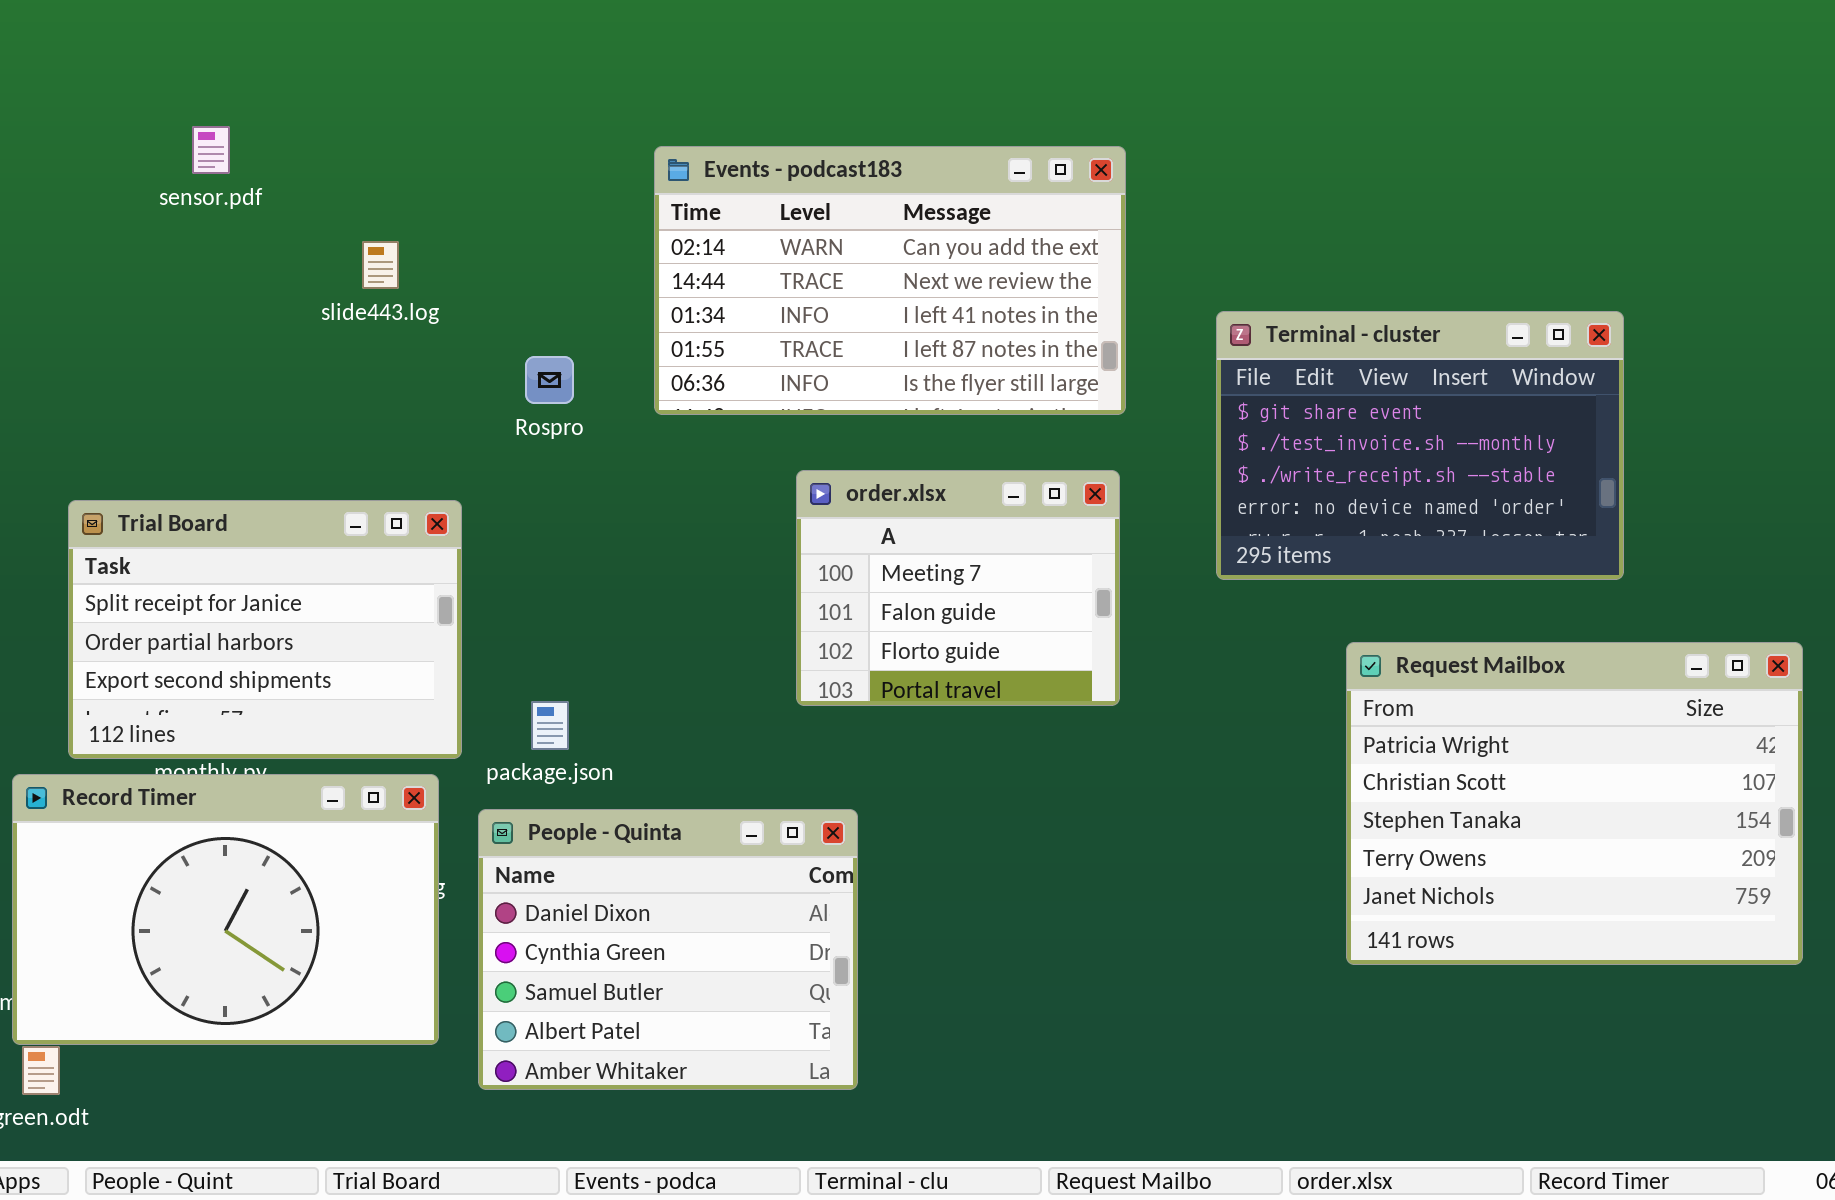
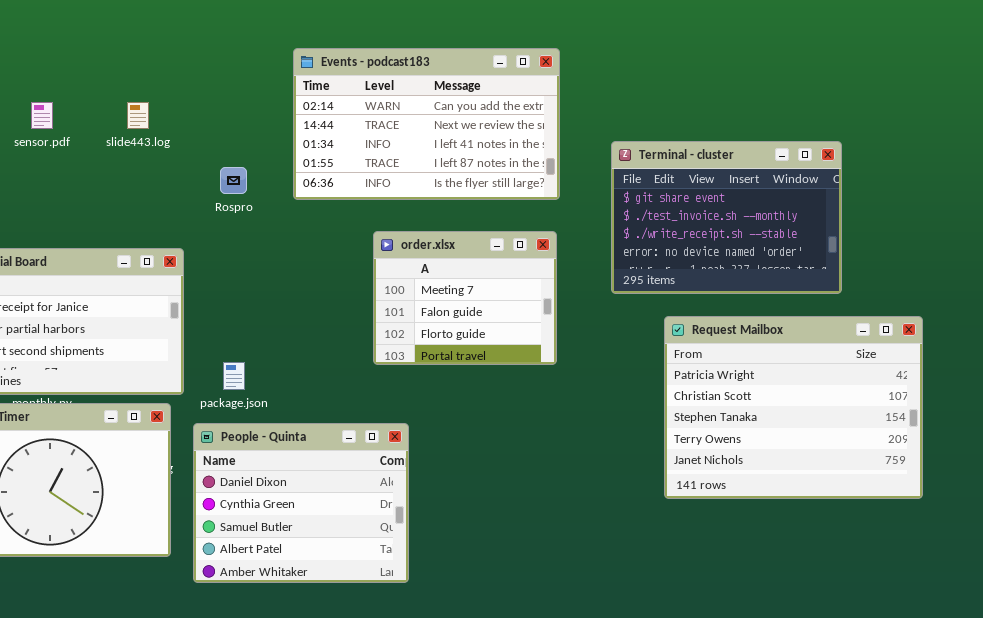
sensor.pdf: [192,126,230,174] -> [31,102,53,129], moved
Request Mailbox: [1346,642,1803,965] -> [664,316,923,499], moved

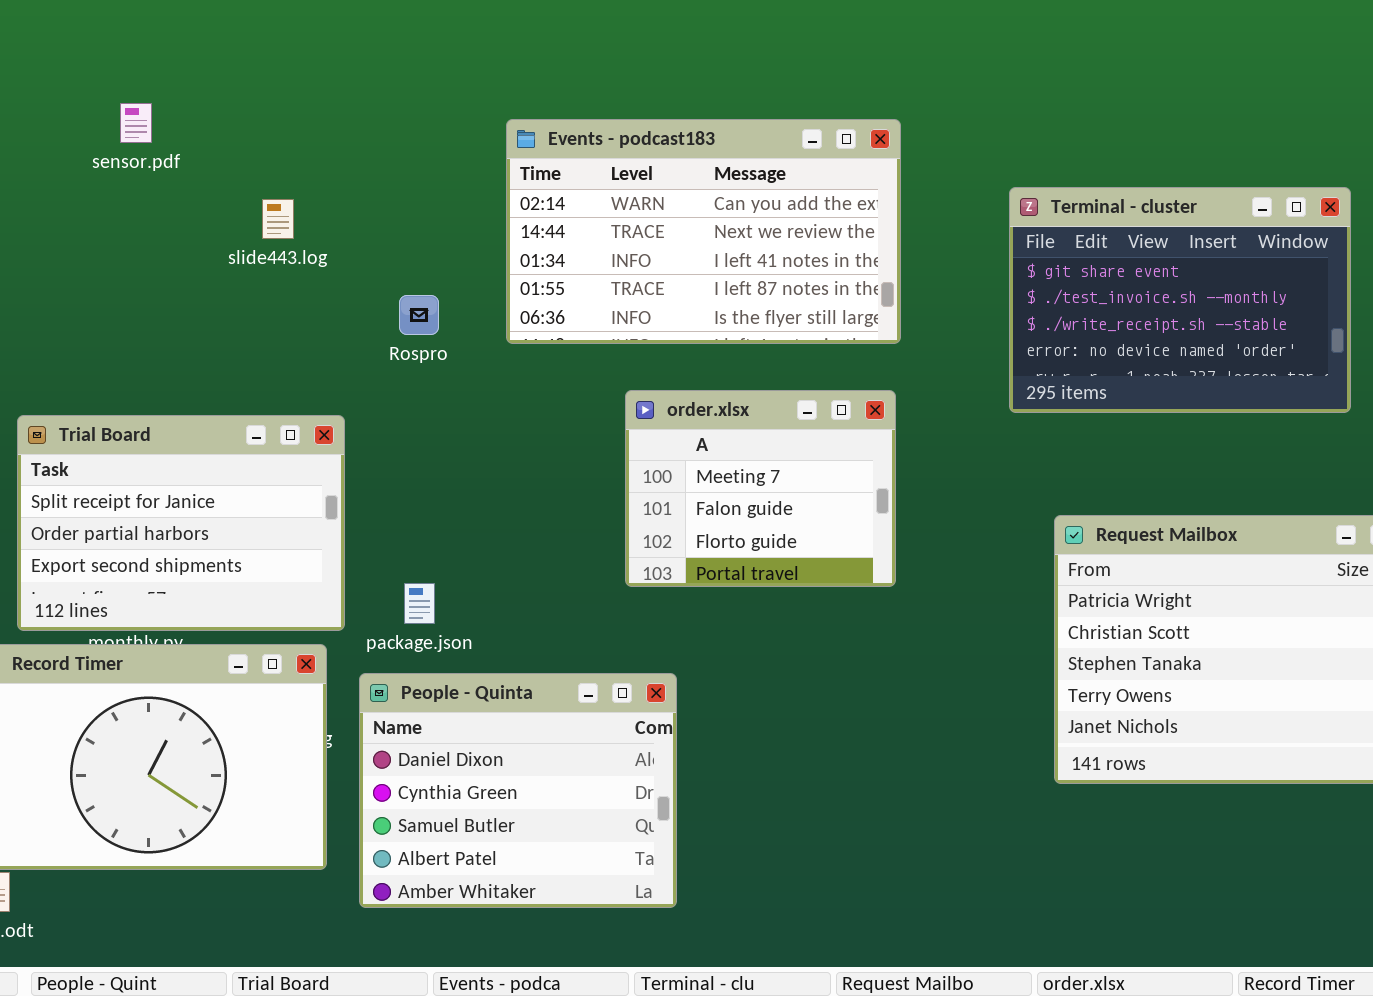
sensor.pdf: [31,102,53,129] -> [120,103,152,143], moved
Terminal - cluster: [611,141,842,294] -> [1009,187,1351,413], moved

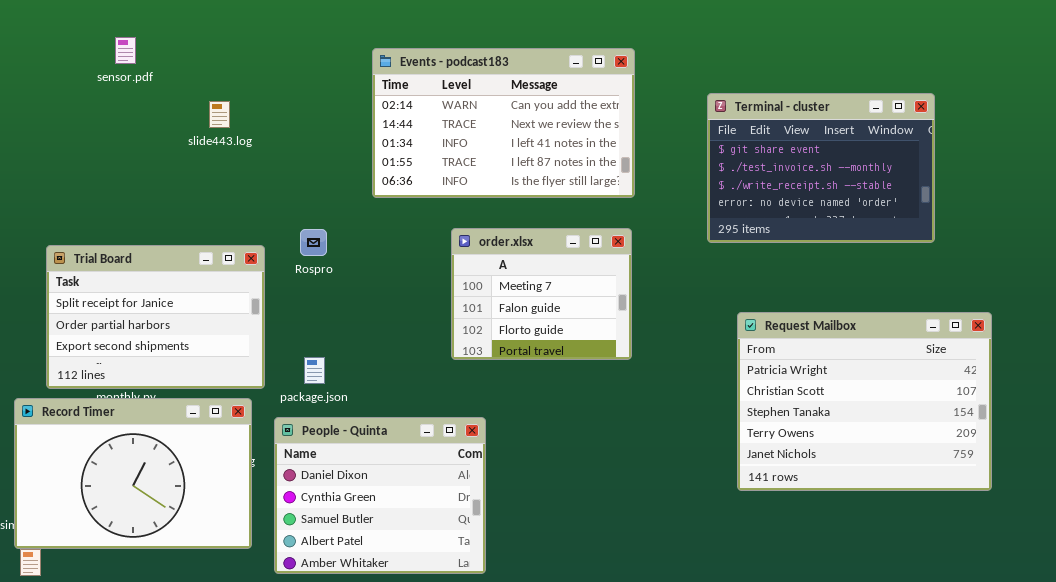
Rospro: [399,295,439,335] -> [300,229,327,256], moved

